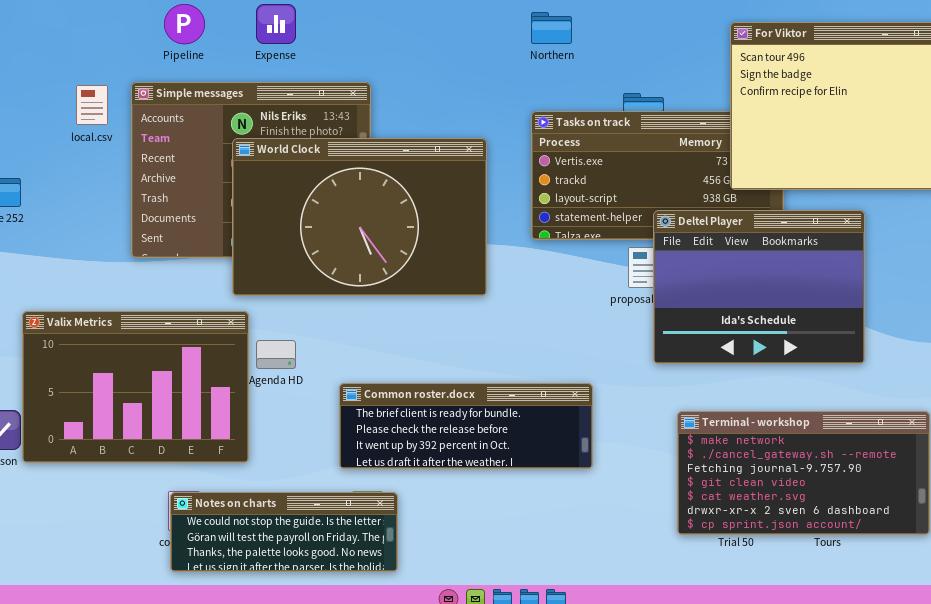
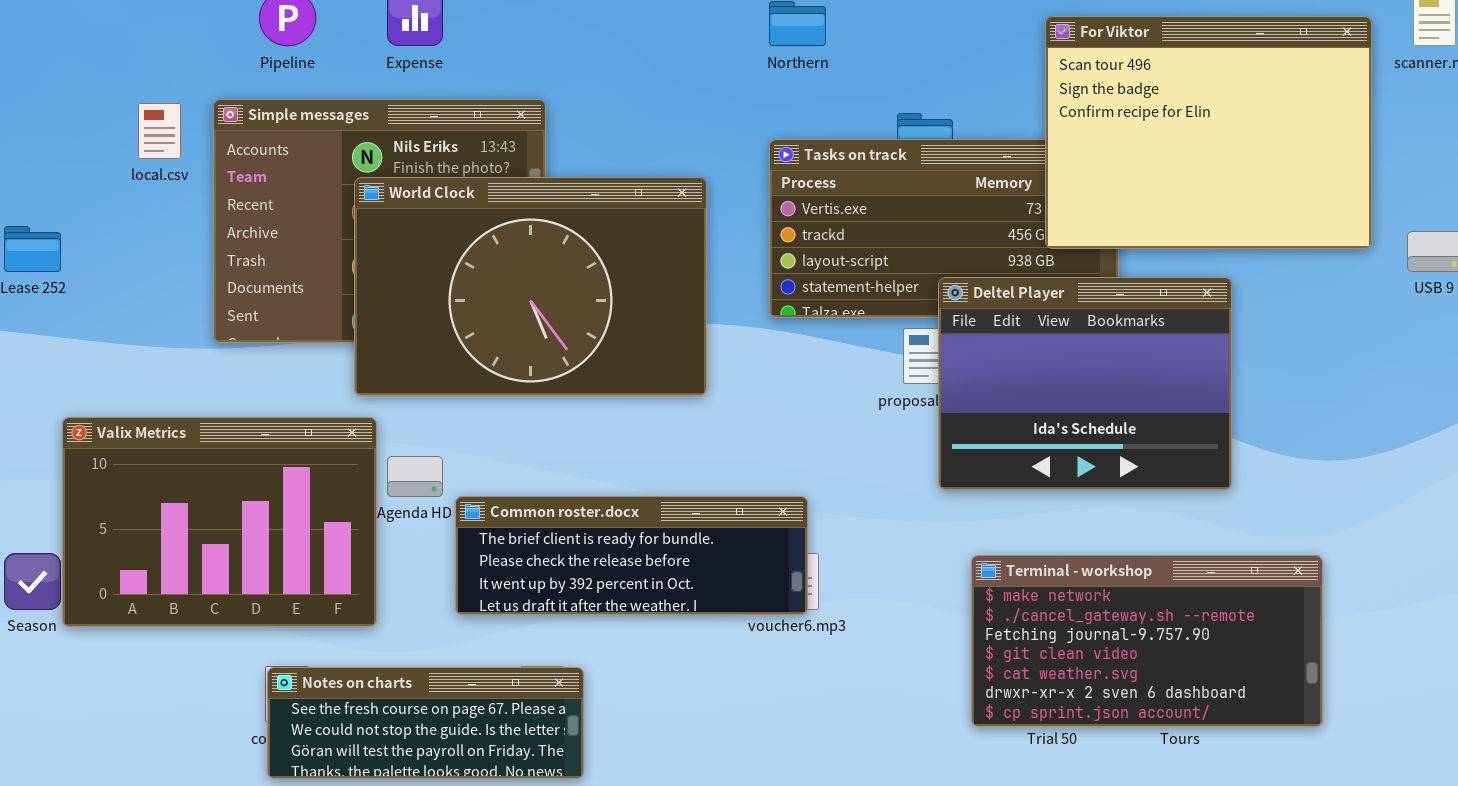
Common roster.docx: [339,383,593,469] -> [455,496,808,615], moved
Notes on charts: [170,492,398,572] -> [267,667,584,779], scrolled up 1 row

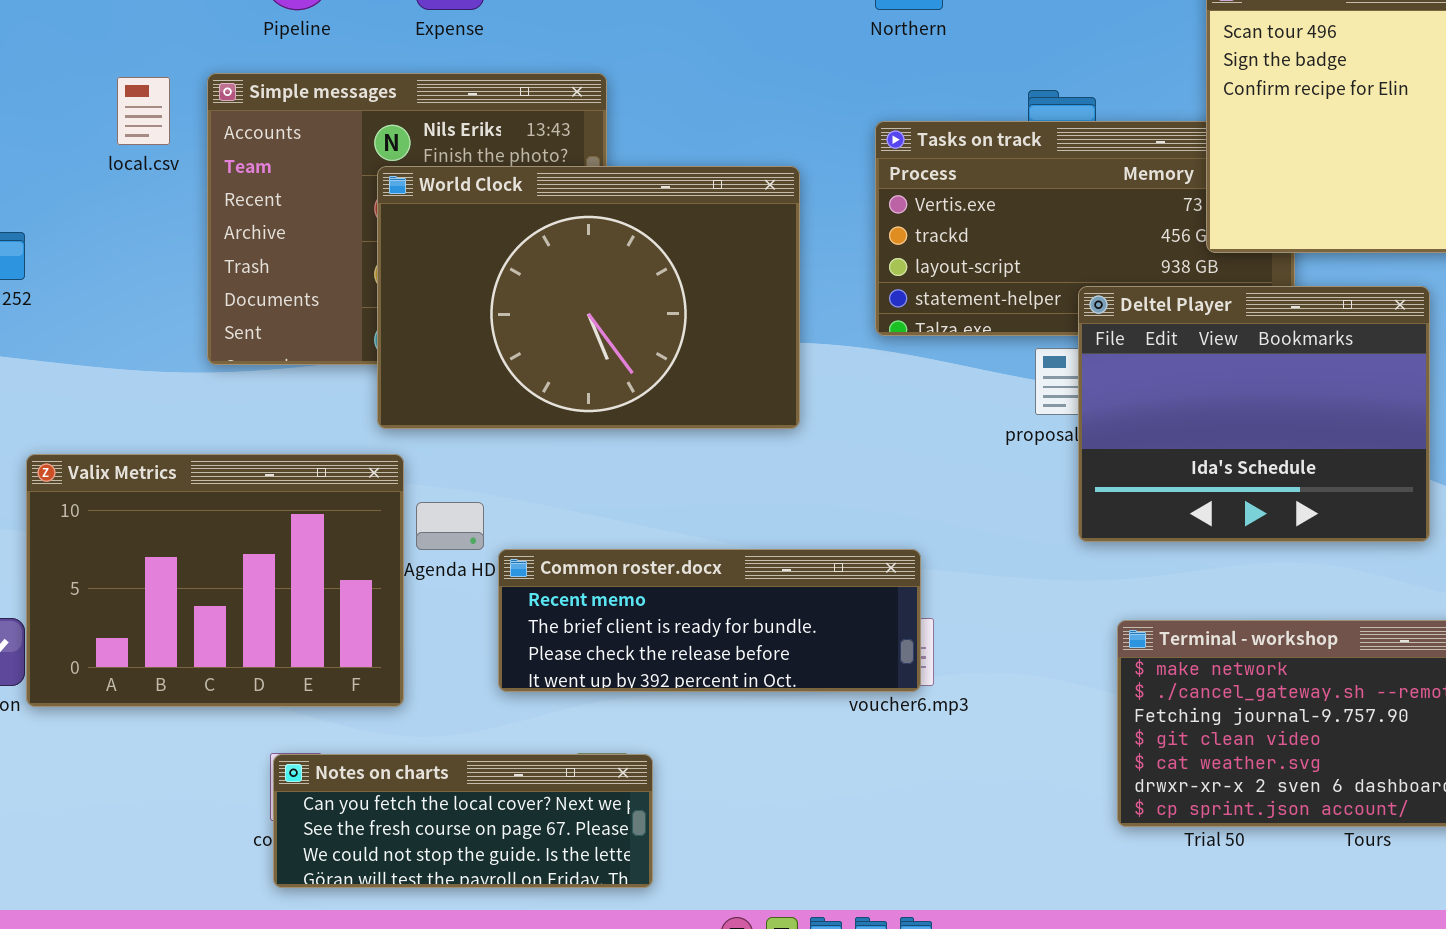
Common roster.docx: [455,496,808,615] -> [498,549,921,692], scrolled up 1 row
Notes on charts: [267,667,584,779] -> [273,754,653,888], scrolled up 1 row

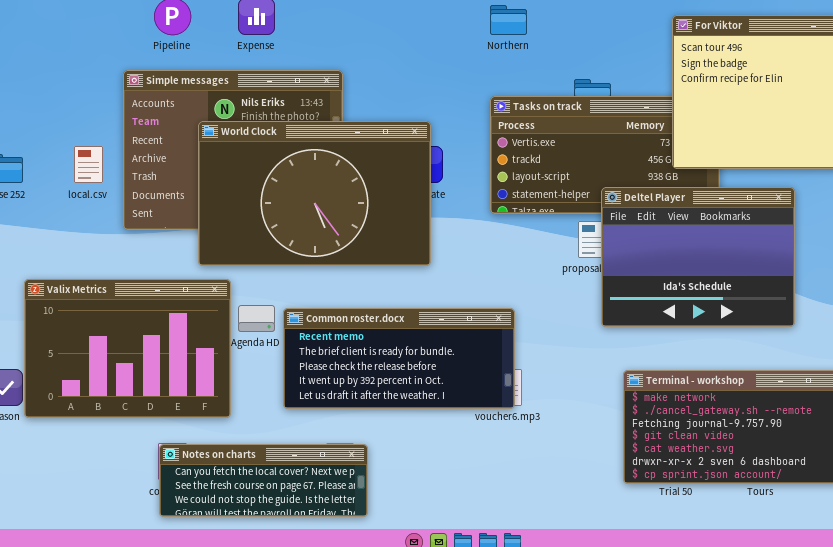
local.csv: [117,77,170,145] -> [74,146,103,183], moved
World Clock: [377,166,800,429] -> [198,121,431,266], moved
Common roster.docx: [498,549,921,692] -> [283,308,515,409], resized

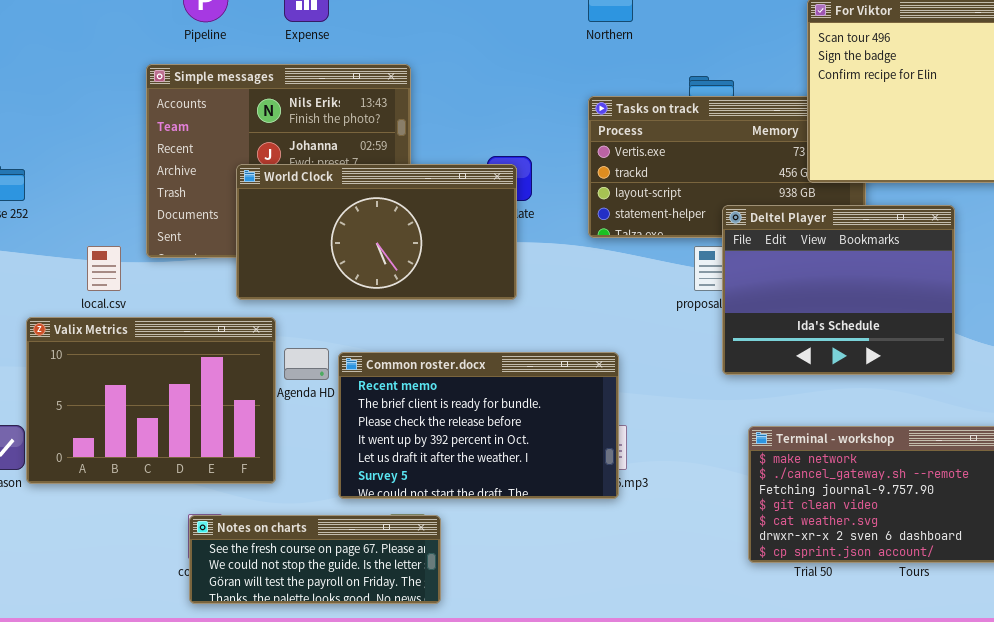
World Clock: [198,121,431,266] -> [236,164,517,300], resized
local.csv: [74,146,103,183] -> [87,246,121,291], moved
Common roster.docx: [283,308,515,409] -> [338,352,619,499], resized
Notes on charts: [159,444,368,517] -> [189,515,441,604], scrolled down 1 row

